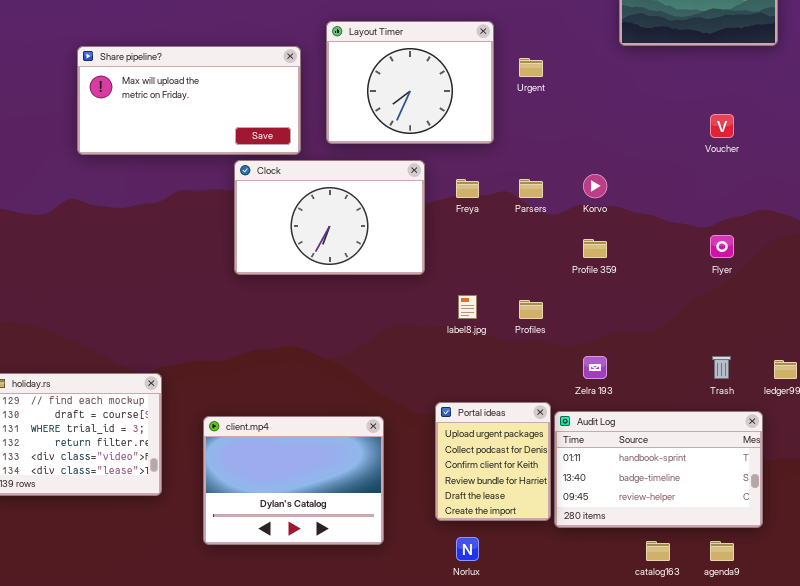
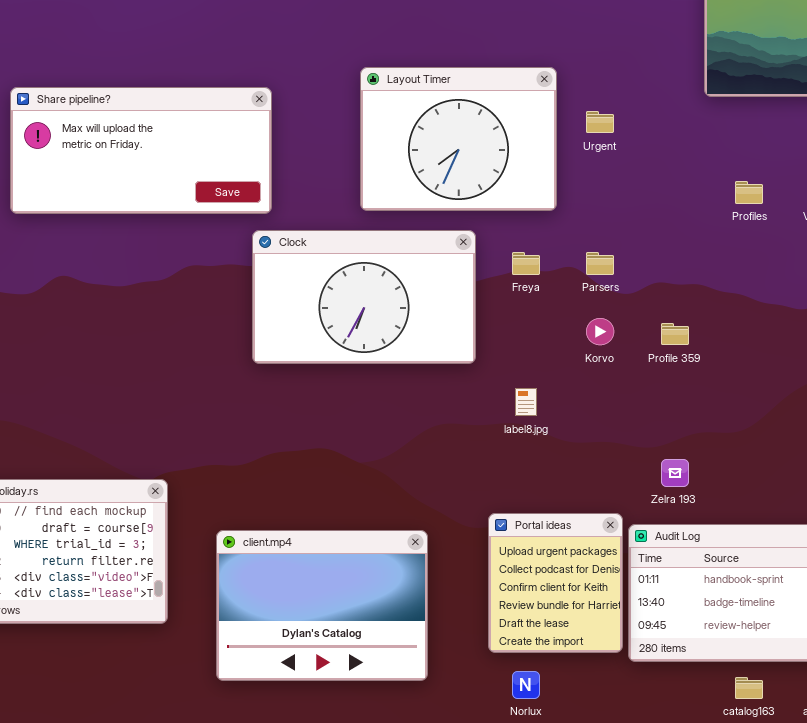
Share pipeline?: [77,46,301,155] -> [10,87,272,214], moved
Korvo: [583,174,607,198] -> [586,318,614,345], moved
Profiles: [519,300,543,319] -> [735,181,763,204], moved

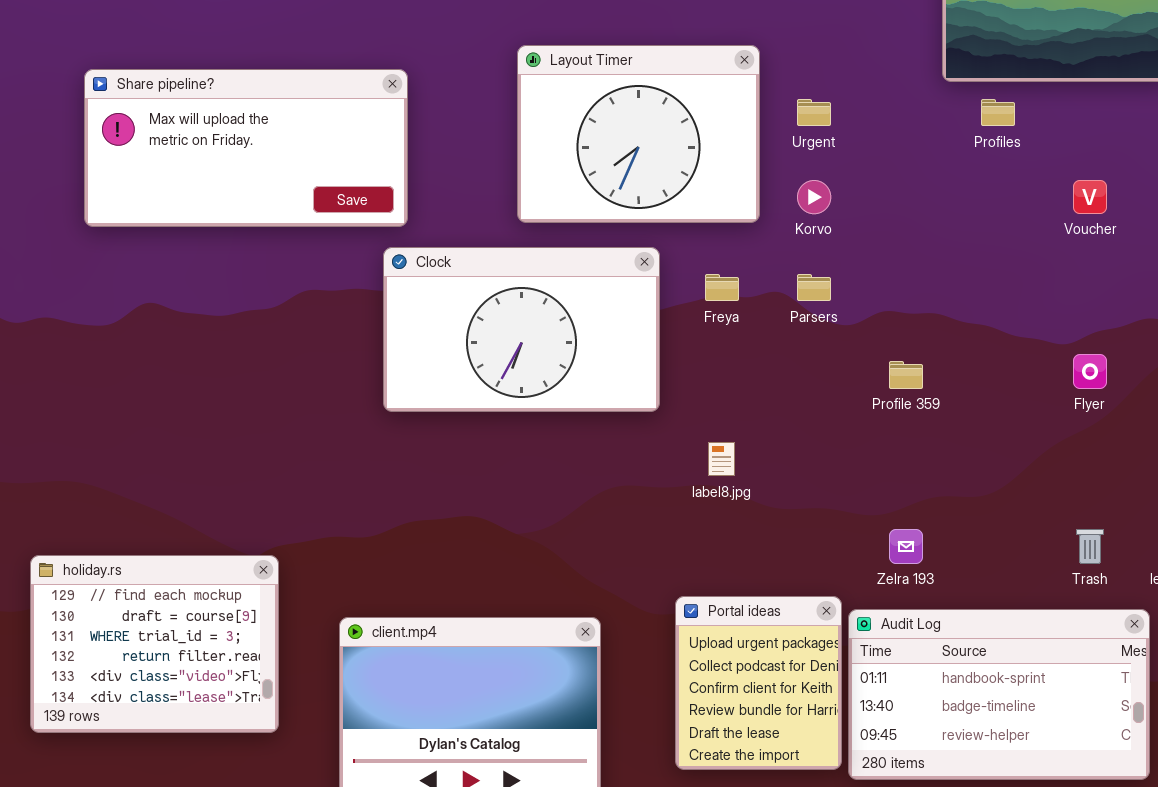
Profiles: [735,181,763,204] -> [981,99,1015,126], moved
Korvo: [586,318,614,345] -> [797,180,831,214], moved

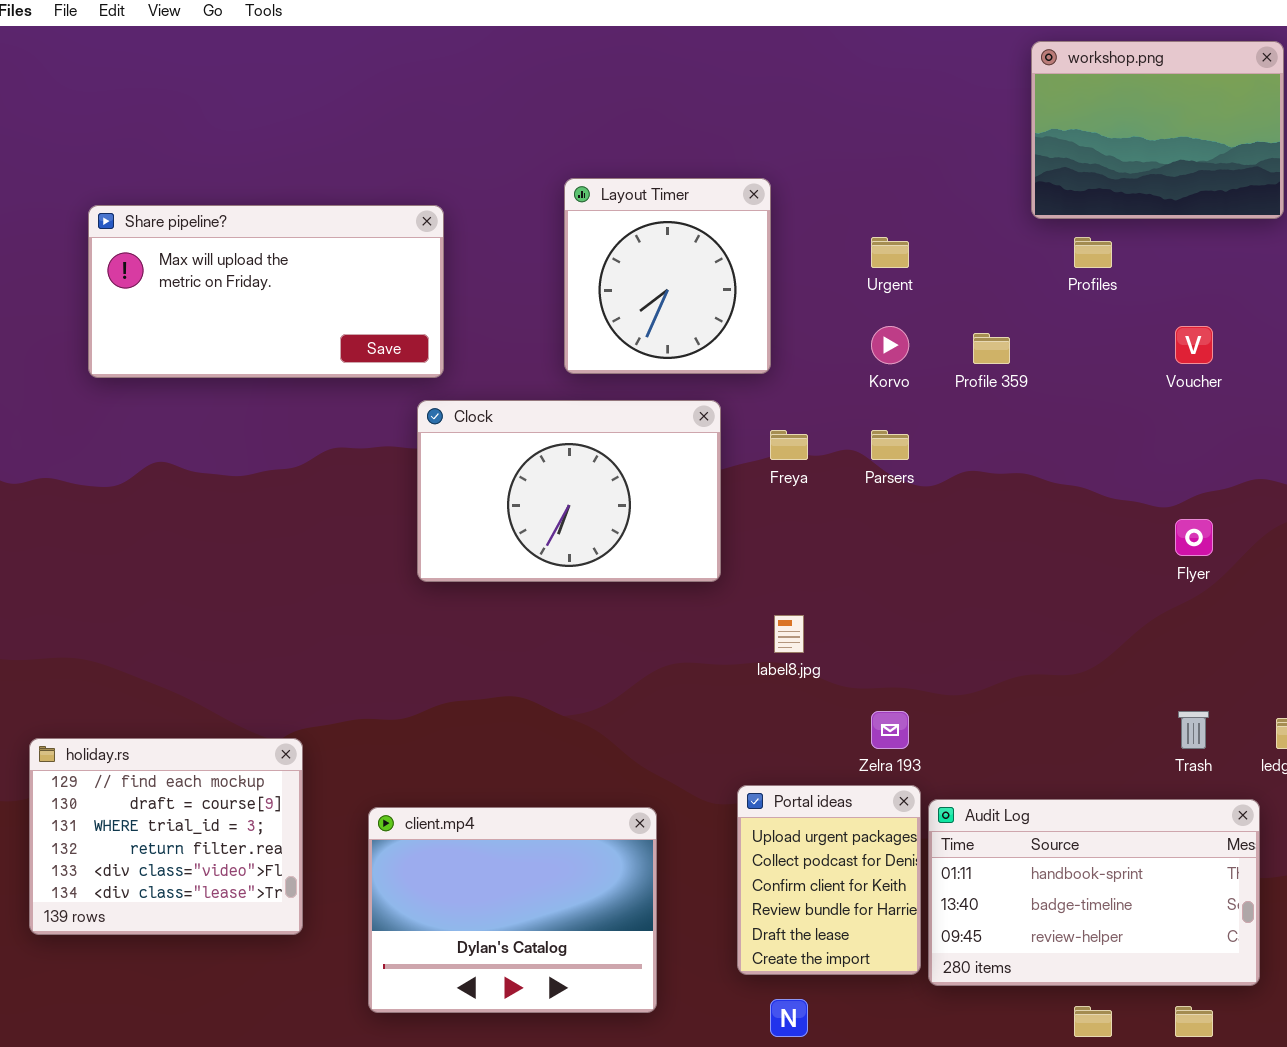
Layout Timer: [517,45,760,223] -> [564,178,771,374], resized
Profile 359: [889,361,923,389] -> [973,333,1010,364], moved
Zelra 193: [889,529,923,564] -> [871,711,909,749], moved

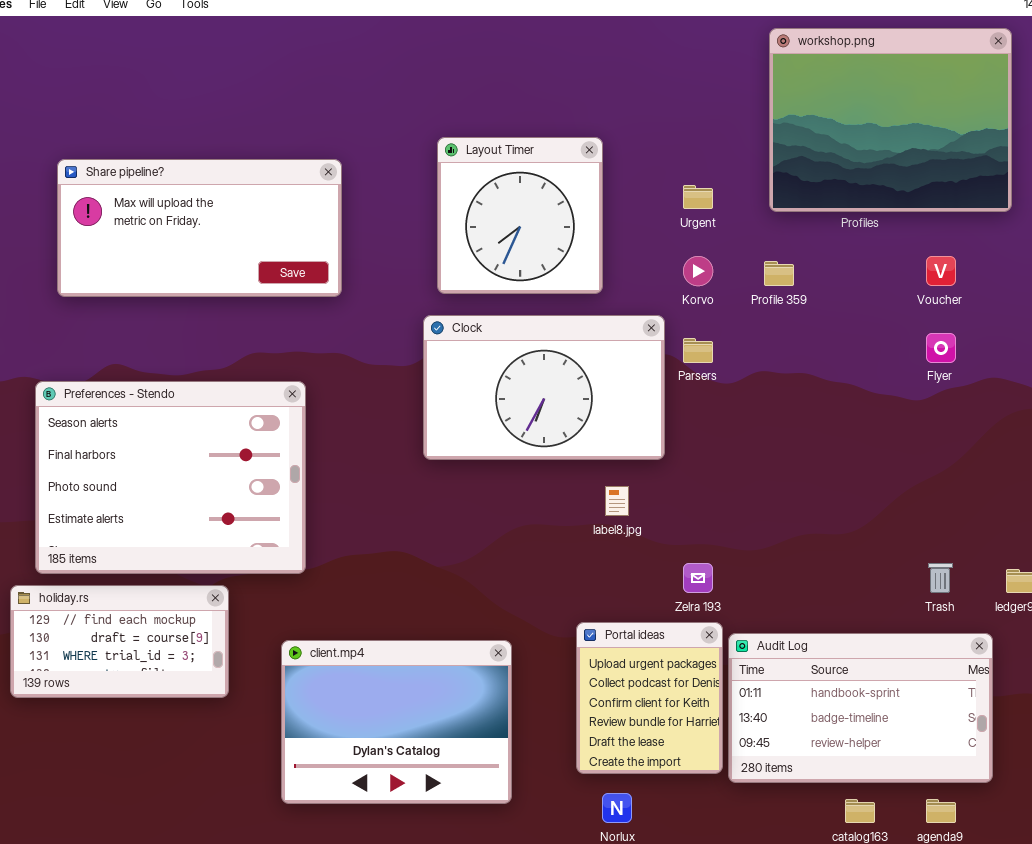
workshop.png: [1031,41,1284,219] -> [769,28,1012,212], resized
Clock: [417,400,721,582] -> [423,315,665,460], moved
Preferences - Stendo: none -> [35,381,306,574], opened
Flyer: [1175,519,1213,556] -> [926,333,956,363], moved
holiday.rs: [29,738,303,935] -> [10,585,229,698], resized

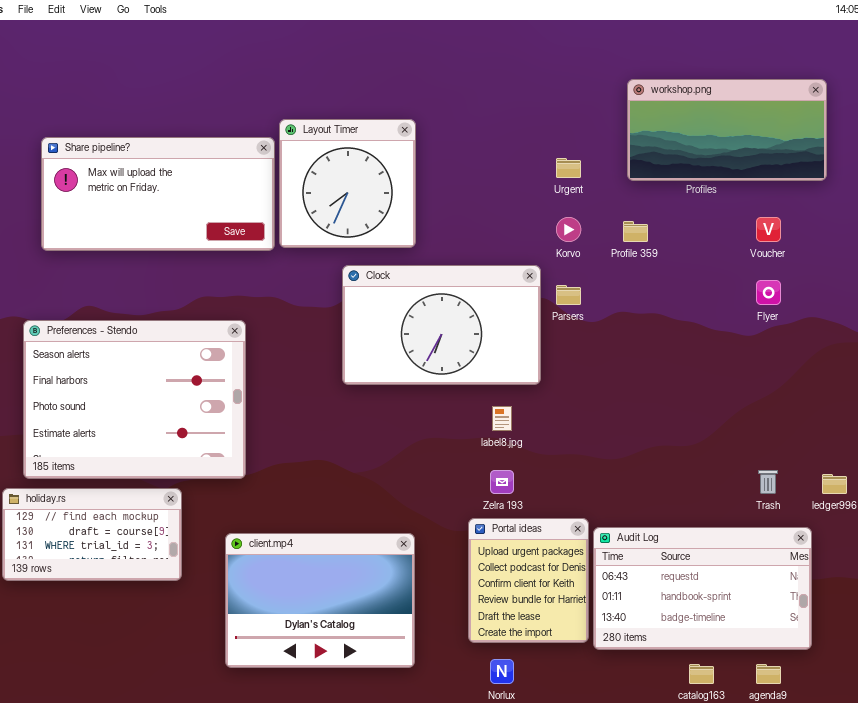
workshop.png: [769,28,1012,212] -> [627,79,827,181], resized
Layout Timer: [437,137,603,294] -> [279,119,416,248], moved
Zelra 193: [683,563,713,593] -> [490,470,514,494], moved
Audit Log: [728,633,993,783] -> [593,527,812,650], scrolled up 1 row

